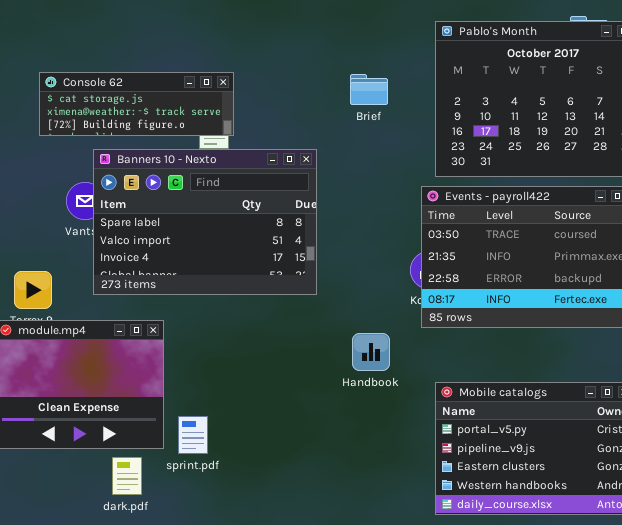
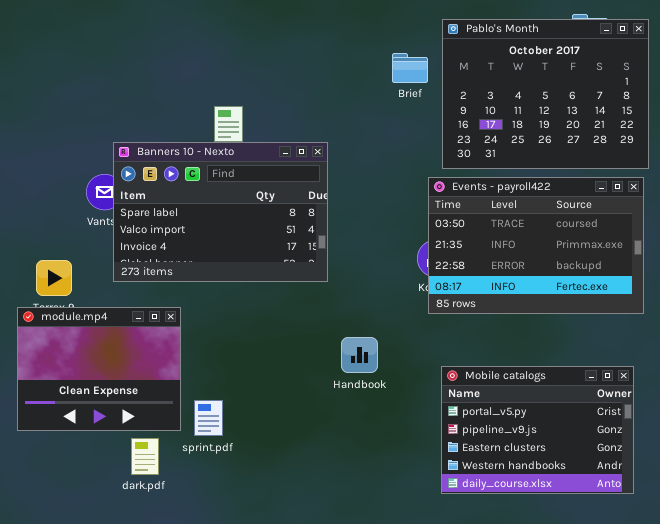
Console 62: [39,72,234,136] -> none, closed
Brief: [350,74,388,105] -> [392,53,428,83], moved
Handbook: [352,333,390,371] -> [341,337,378,373], moved

